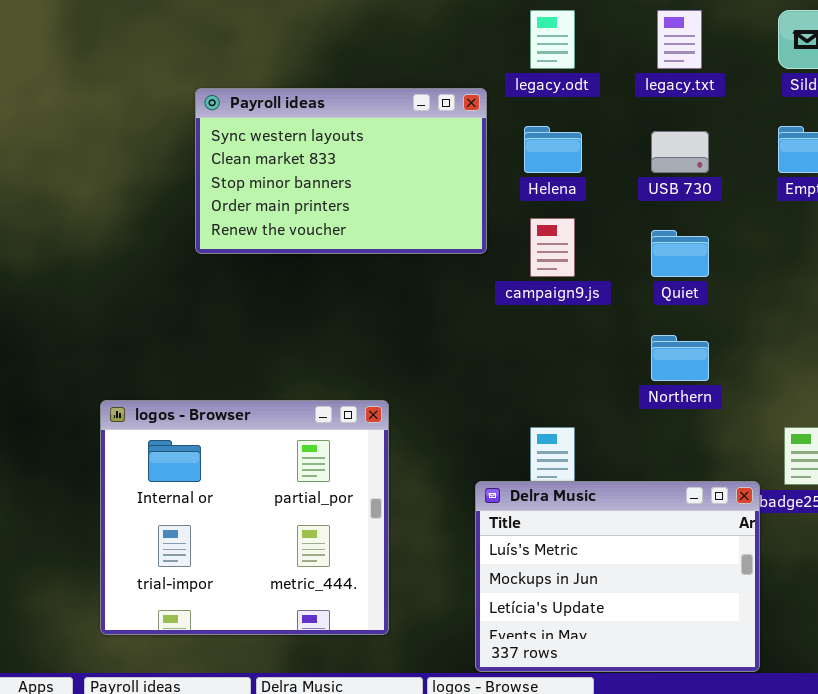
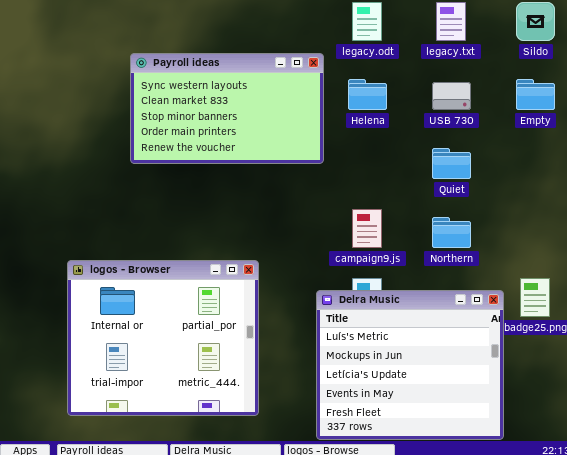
campaign9.js: [530,218,575,277] -> [352,209,382,248], moved
Delra Music: [475,481,760,672] -> [316,290,504,440], resized

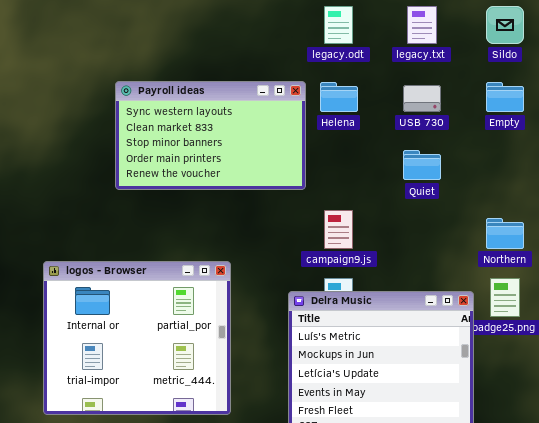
Payroll ideas: [130,53,324,164] -> [115,81,306,190], moved
Northern: [432,217,471,248] -> [486,218,524,249], moved

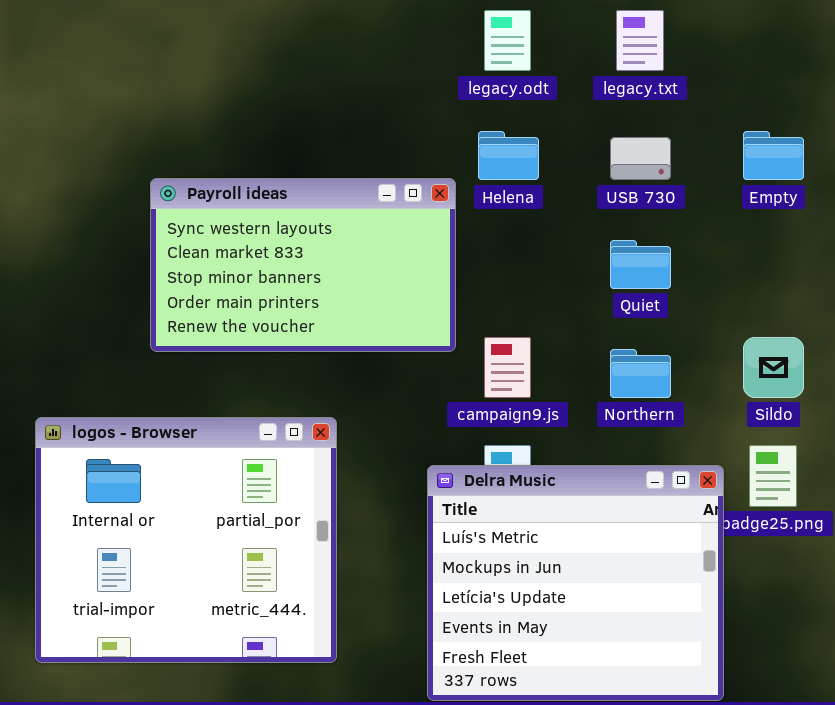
Sildo: [486,6,524,44] -> [743,337,804,398], moved
Payroll ideas: [115,81,306,190] -> [150,178,456,352], moved
Northern: [486,218,524,249] -> [610,349,671,398], moved

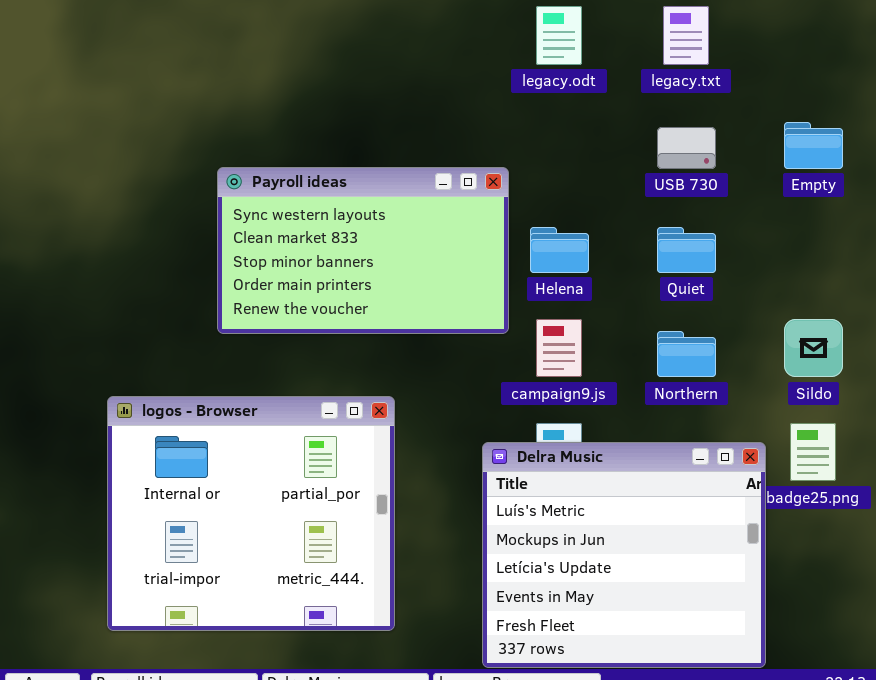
Helena: [478,131,539,180] -> [530,227,589,273], moved

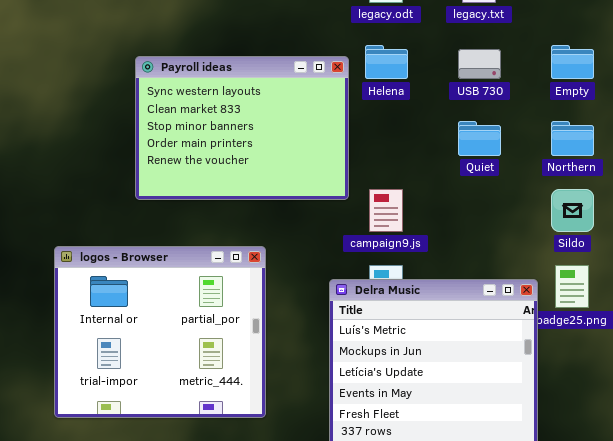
Payroll ideas: [217,167,509,334] -> [135,56,349,200], resized
Helena: [530,227,589,273] -> [365,45,408,79], moved
Northern: [657,331,716,377] -> [551,121,594,156], moved

